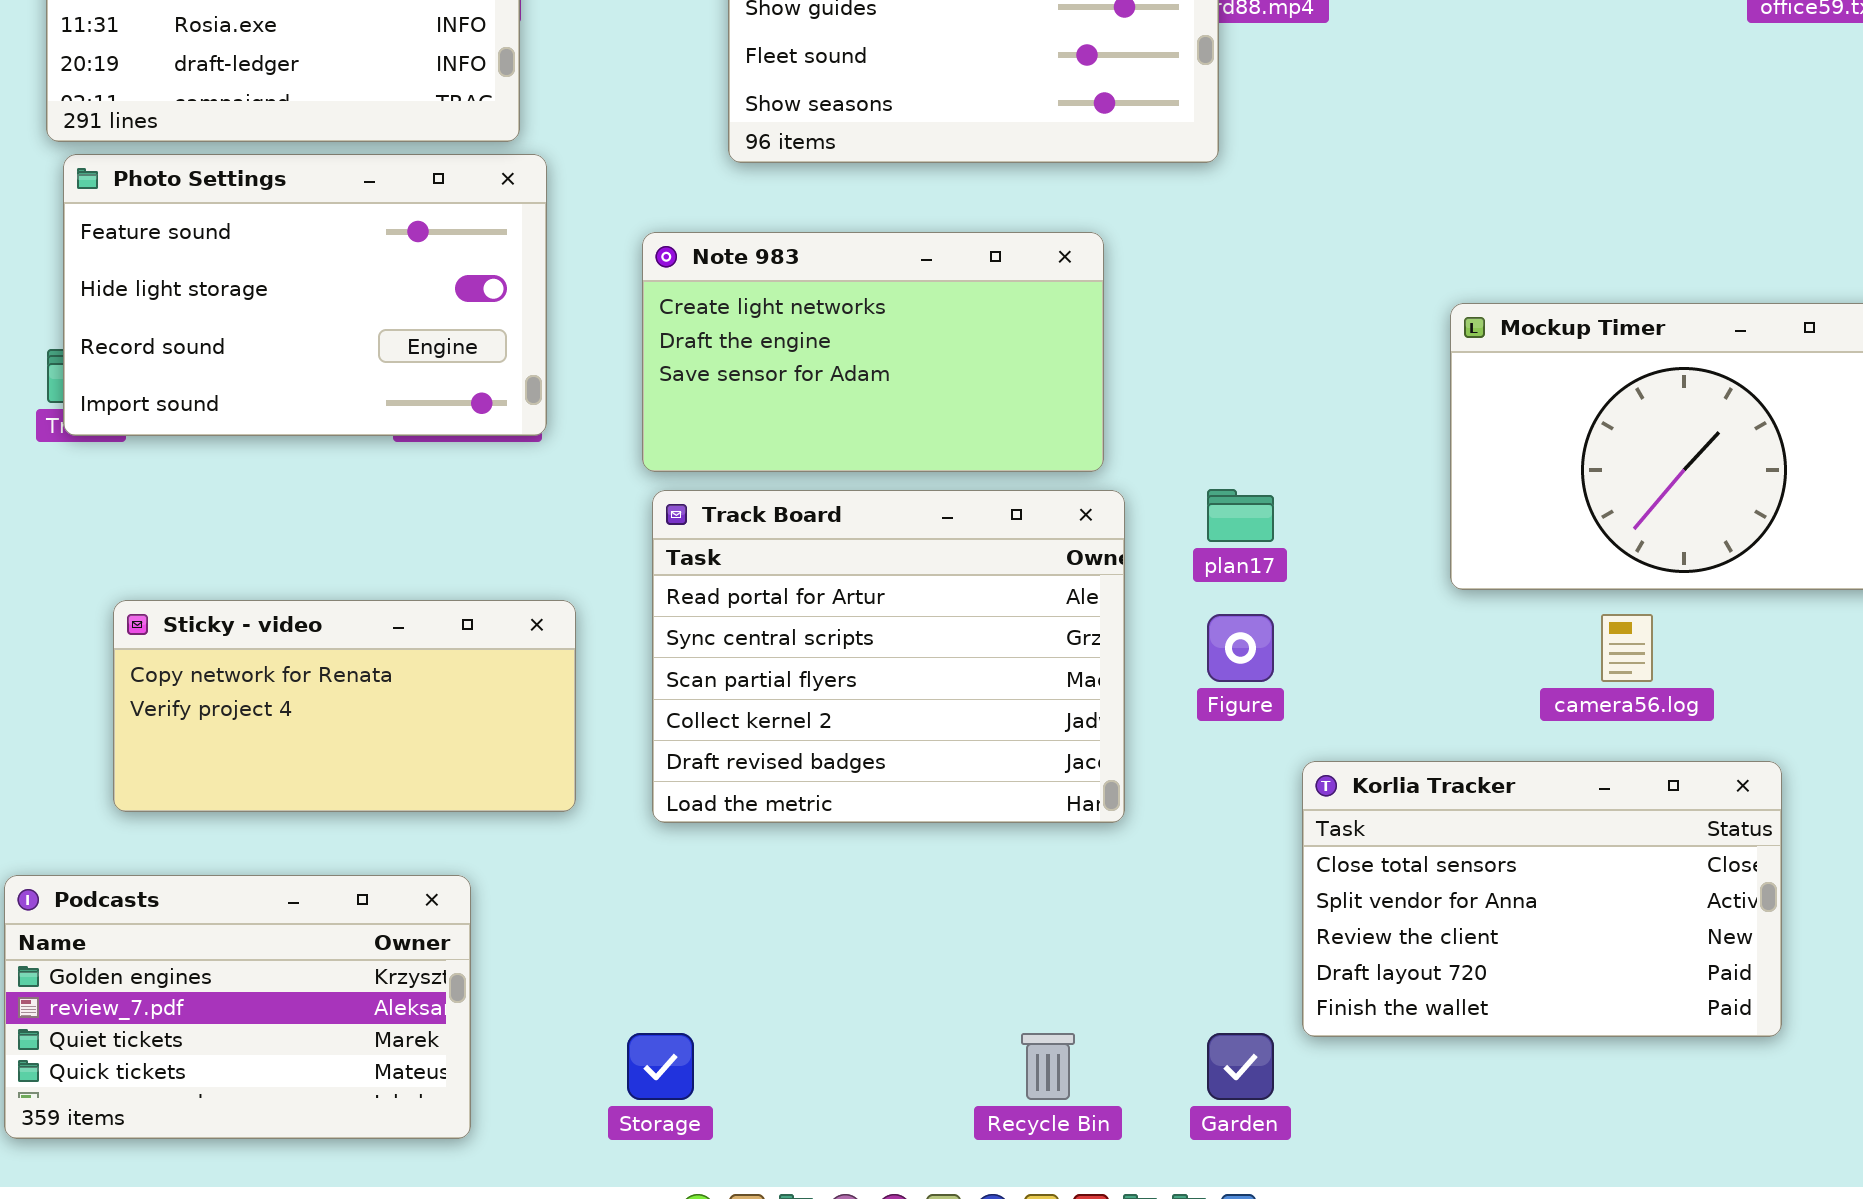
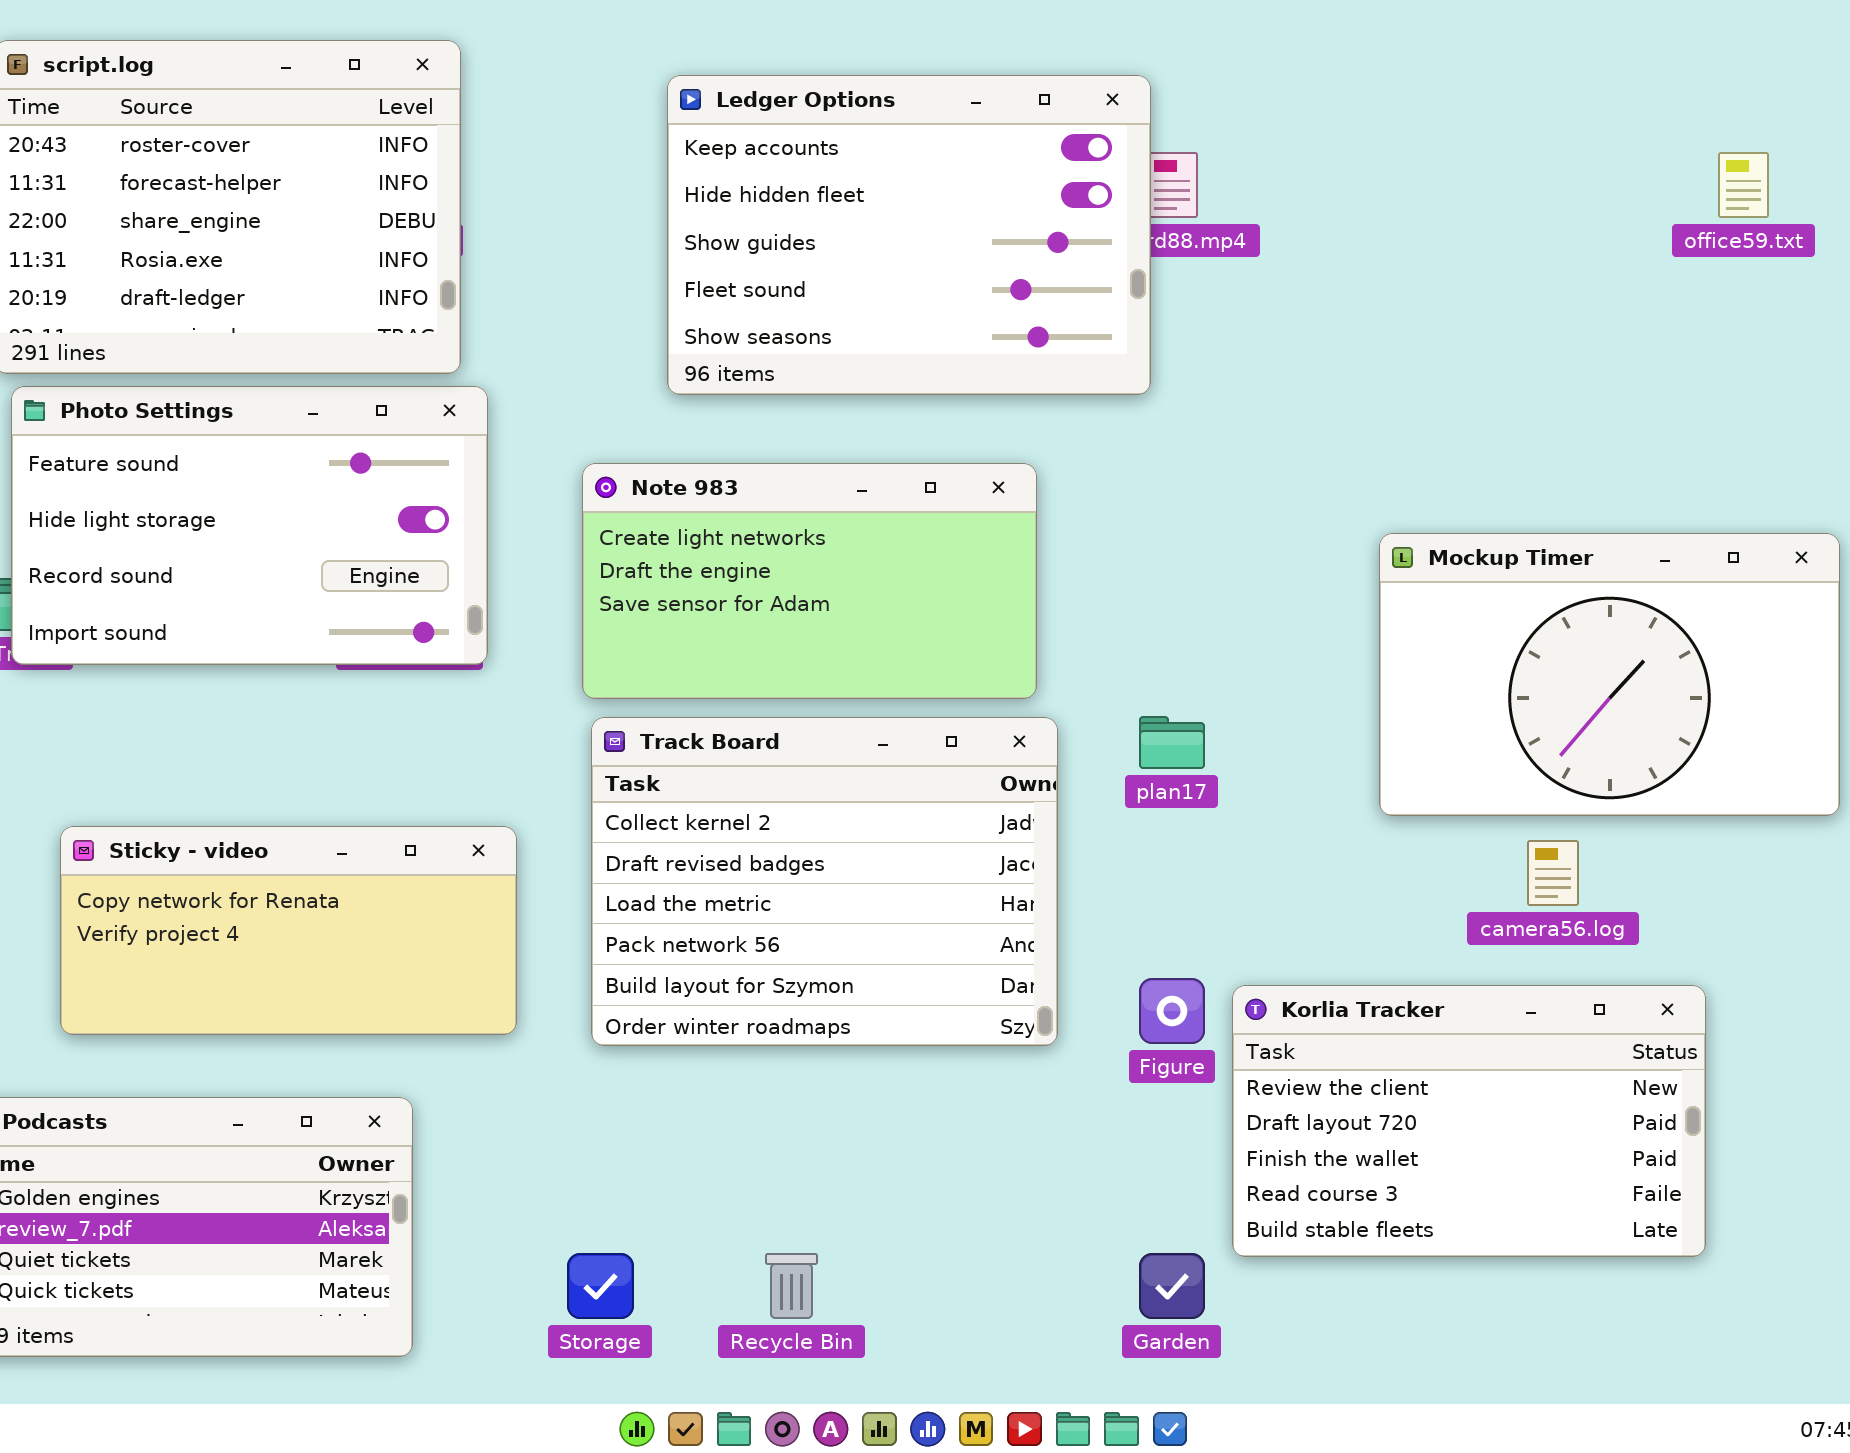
Track Board: [652,490,1125,823] -> [591,717,1058,1046], scrolled down 3 rows
Figure: [1207,614,1274,682] -> [1139,978,1205,1044], moved
Korlia Tracker: [1302,761,1782,1037] -> [1232,985,1706,1257], scrolled down 2 rows
Recycle Bin: [1021,1033,1075,1100] -> [765,1253,818,1319], moved

